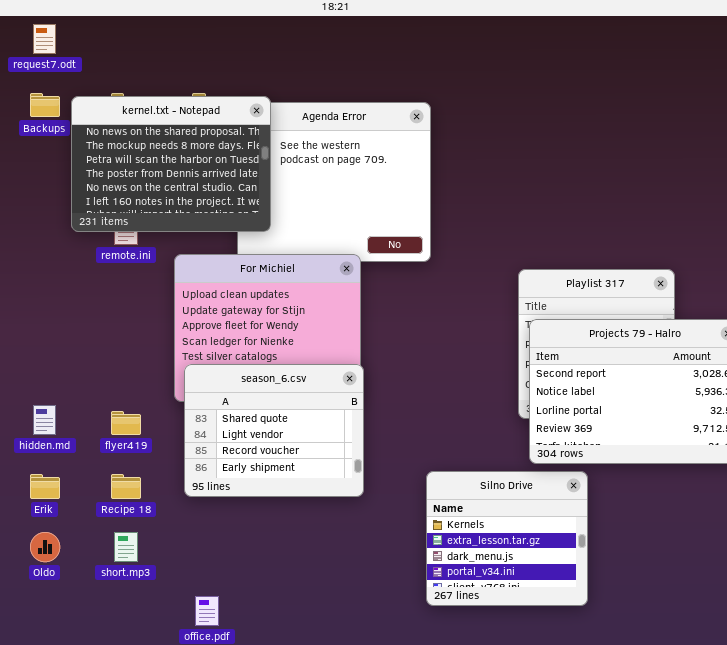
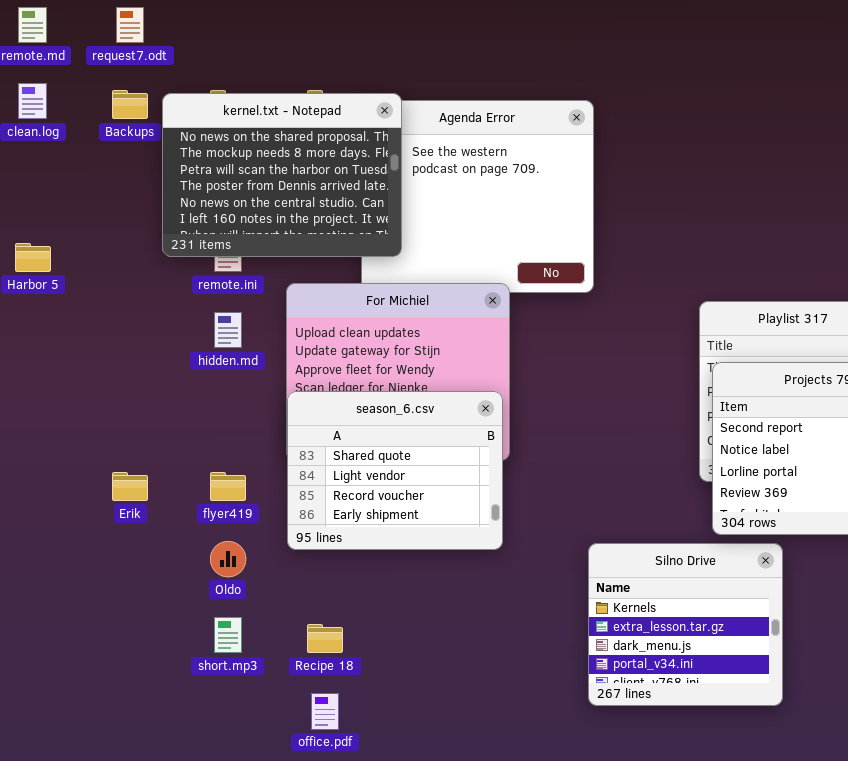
season_6.csv: [184,364,364,497] -> [287,391,503,550], moved
hidden.md: [33,405,56,435] -> [214,312,242,348], moved
Erik: [30,474,60,499] -> [112,472,148,501], moved
Recipe 18: [111,474,141,499] -> [307,624,343,653], moved
Oldo: [30,532,60,562] -> [210,541,246,577], moved

